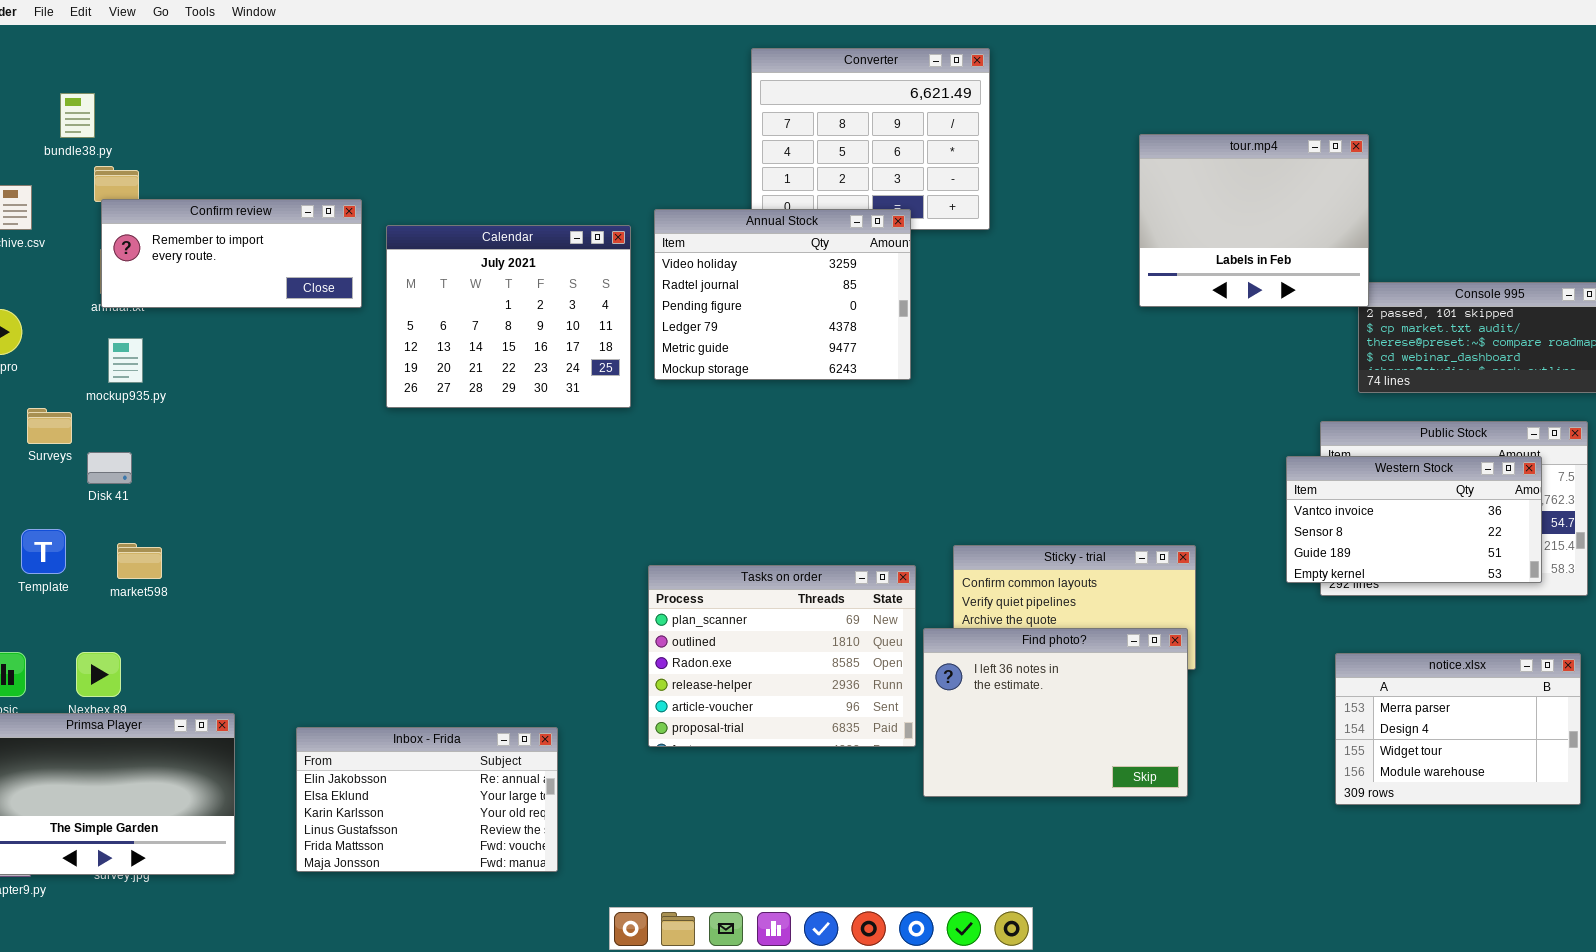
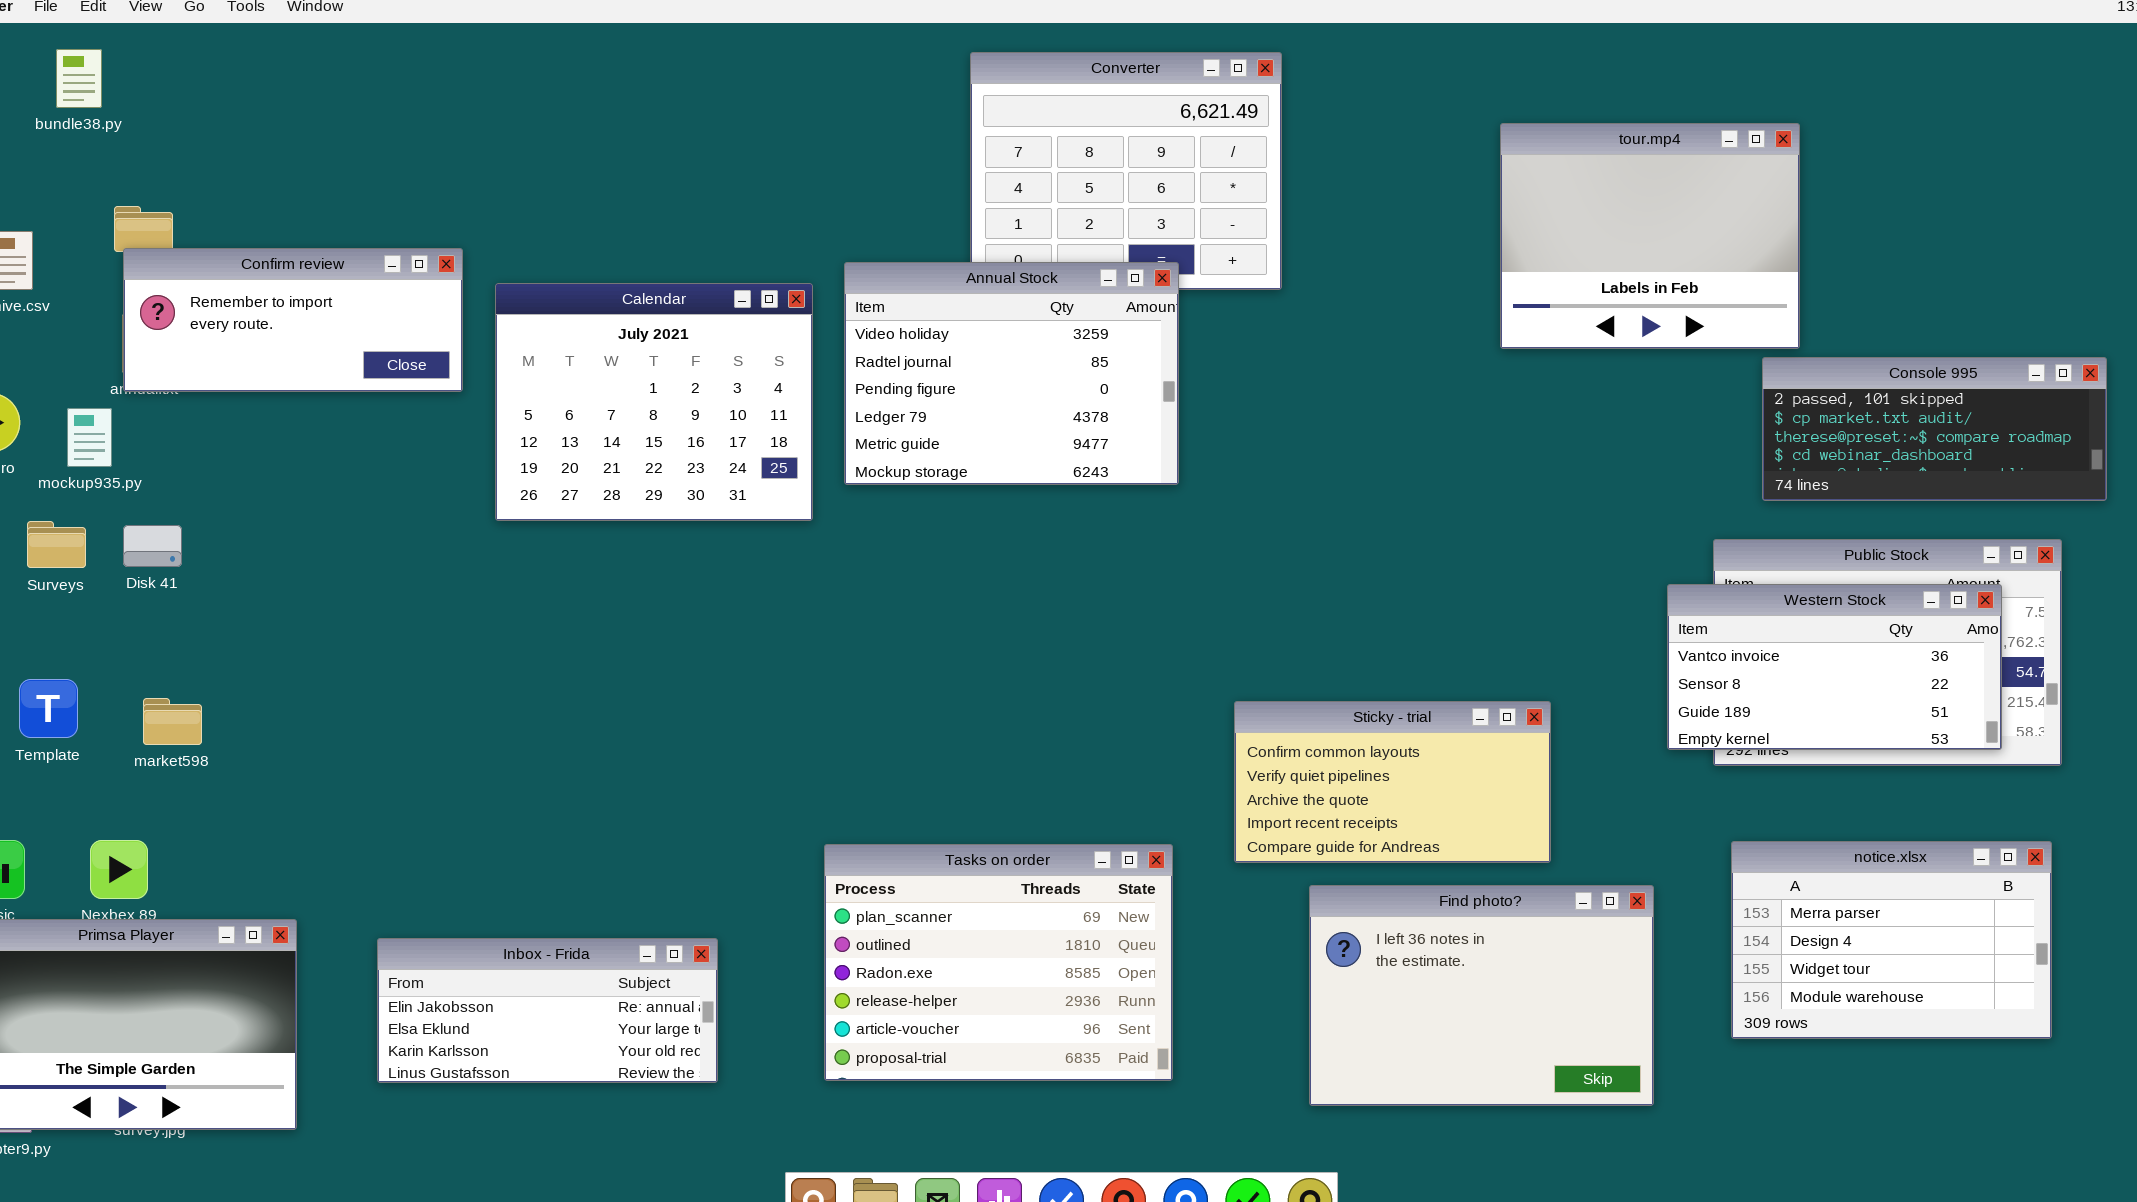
bundle38.py: [60,93,95,138] -> [56,49,102,108], moved
tour.mp4: [1139,134,1369,307] -> [1500,123,1800,349], moved
mockup935.py: [108,338,143,383] -> [67,408,112,467], moved
Disk 41: [87,452,132,484] -> [123,525,182,567], moved
Tasks on order: [648,565,916,747] -> [824,844,1173,1081], moved
Find photo?: [923,628,1188,797] -> [1309,885,1654,1106], moved
Inbox - Frida: [296,727,558,872] -> [377,938,718,1083], resized

